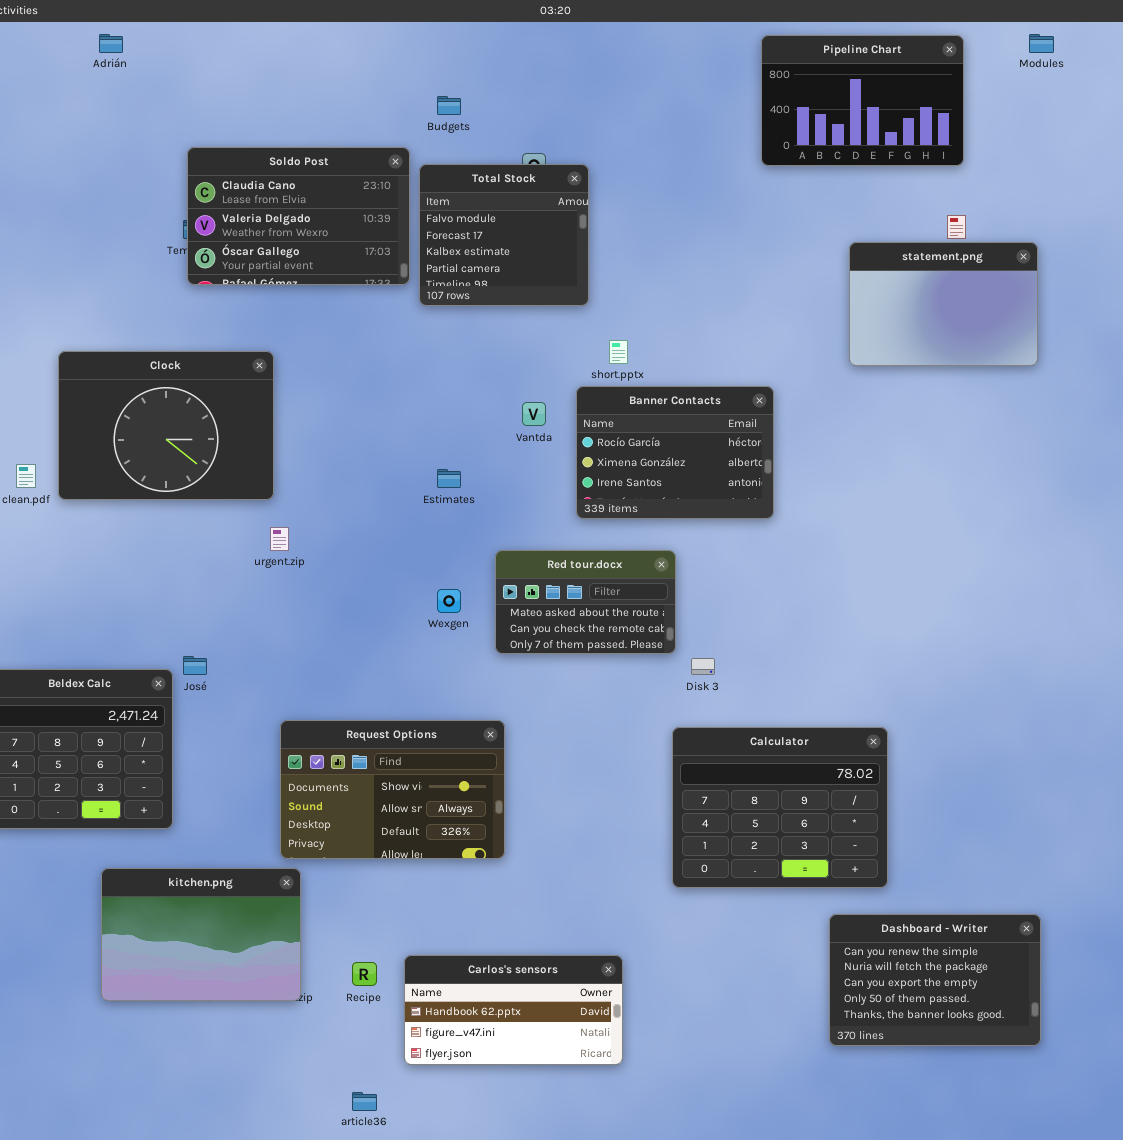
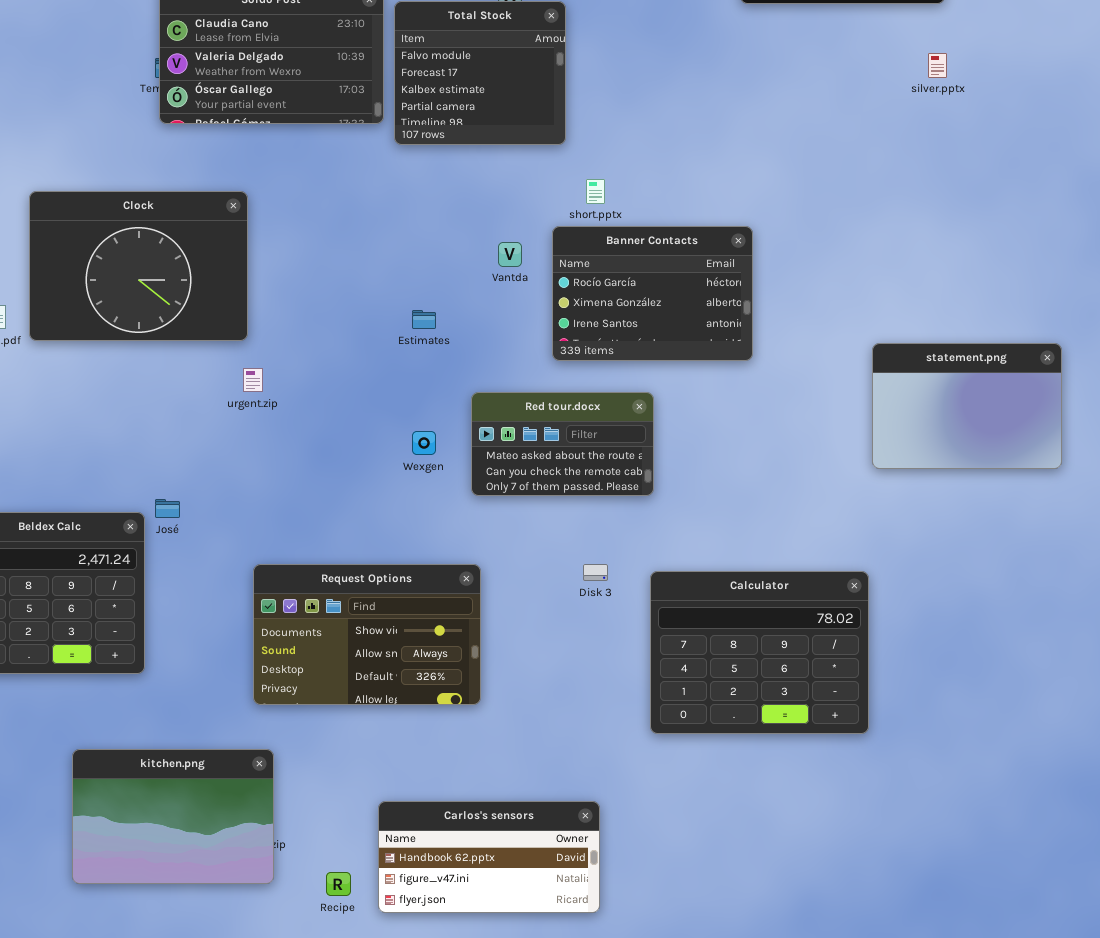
statement.png: [849,242,1038,366] -> [872,343,1062,469], moved
Disk 3: [691,658,715,675] -> [583,564,608,581], moved
kitchen.png: [101,868,301,1001] -> [72,749,274,884], moved
Dashboard - Writer: [829,914,1041,1046] -> none, closed
Recipe: [352,962,377,986] -> [326,872,351,896], moved

